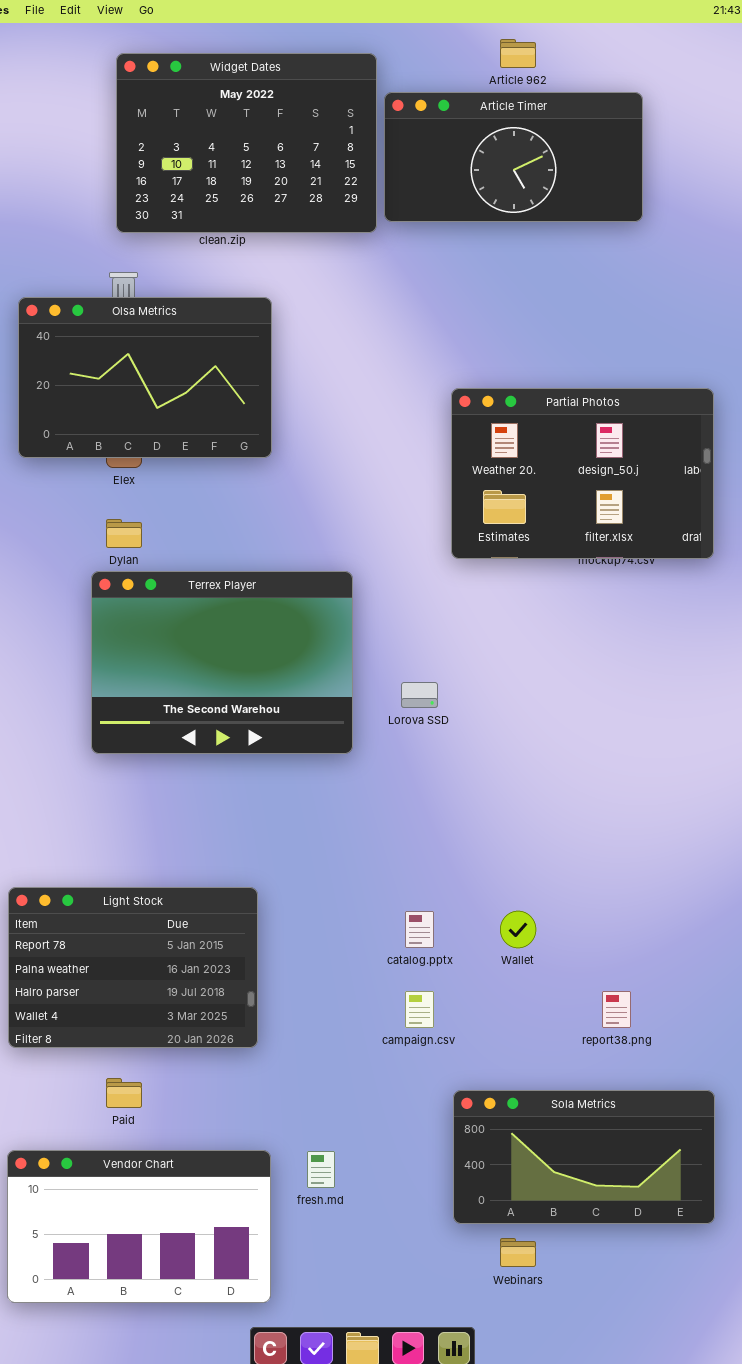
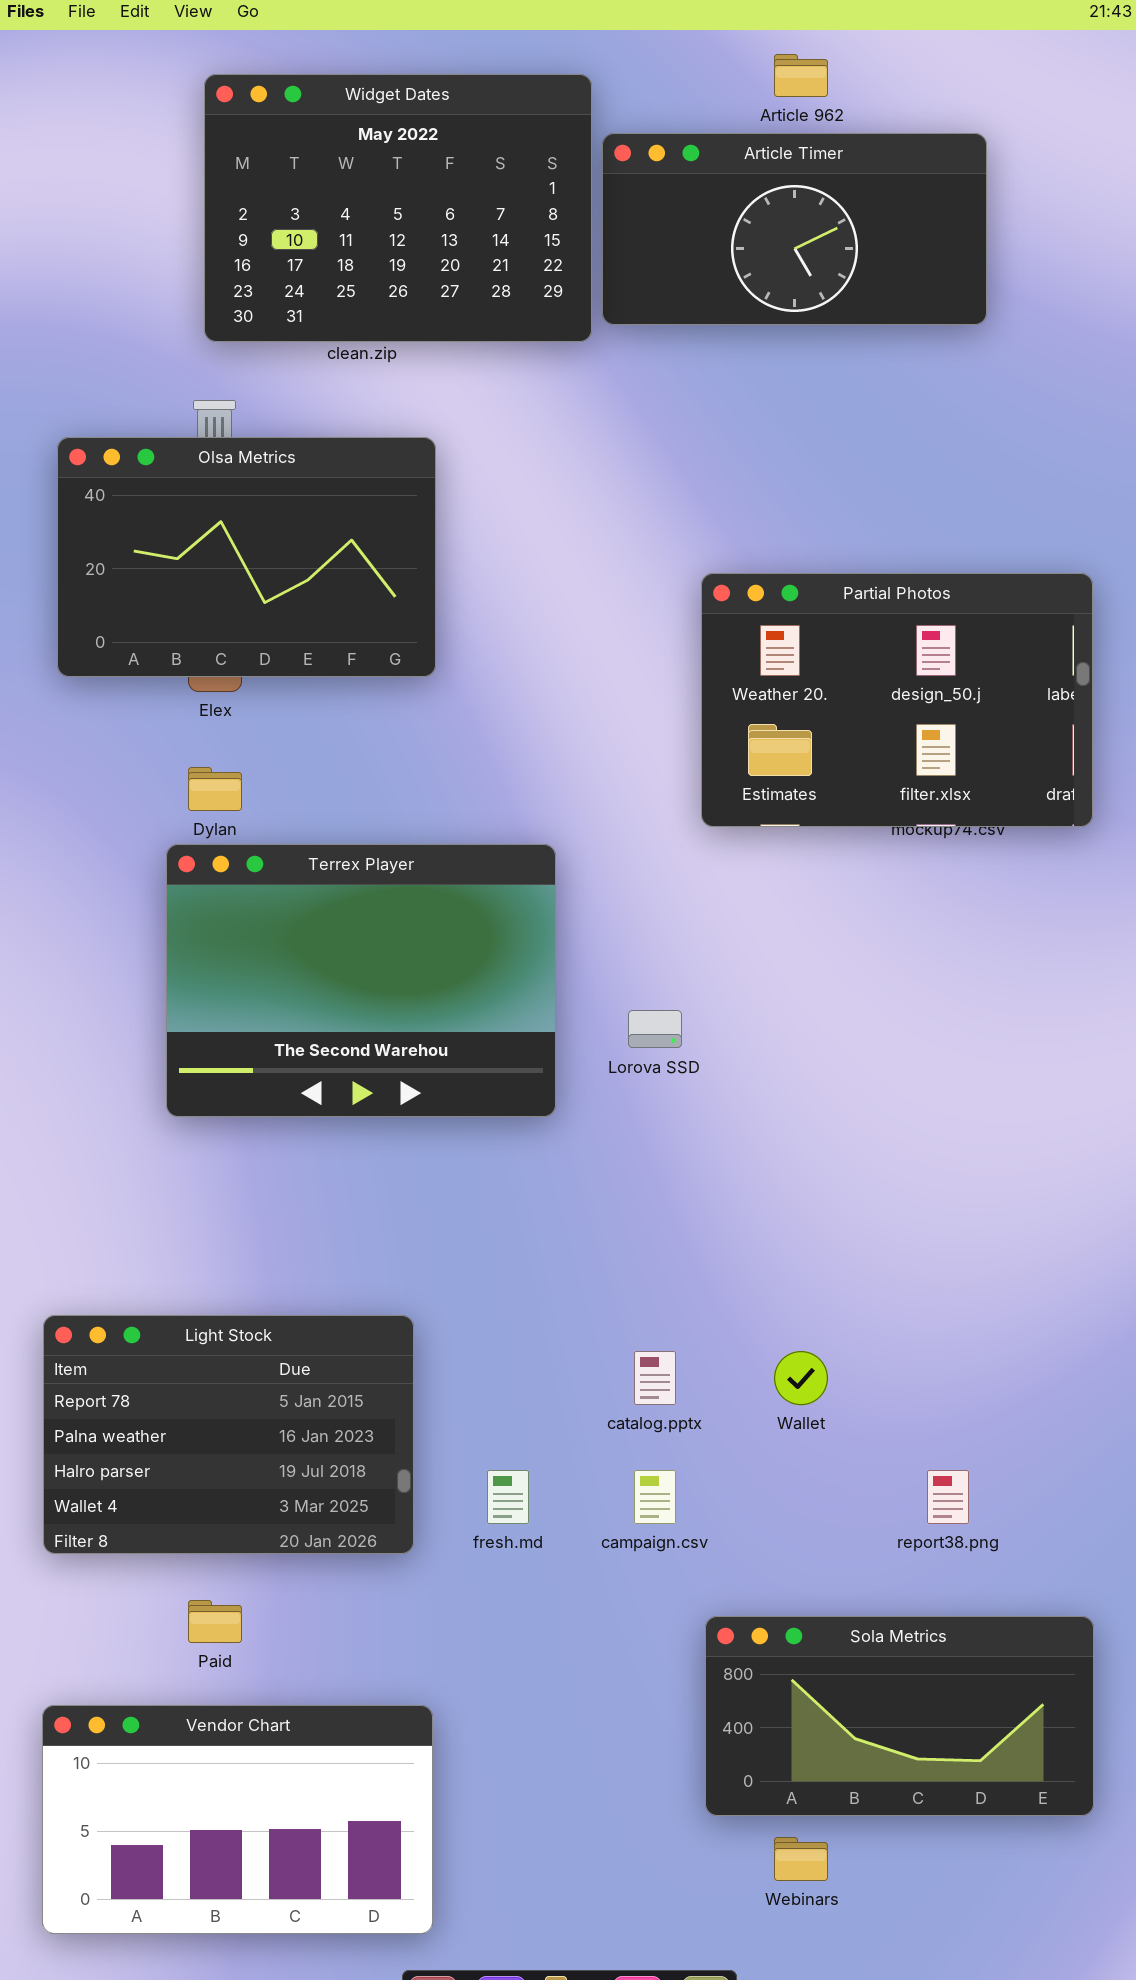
fresh.md: [307,1151,335,1188] -> [487,1470,529,1524], moved

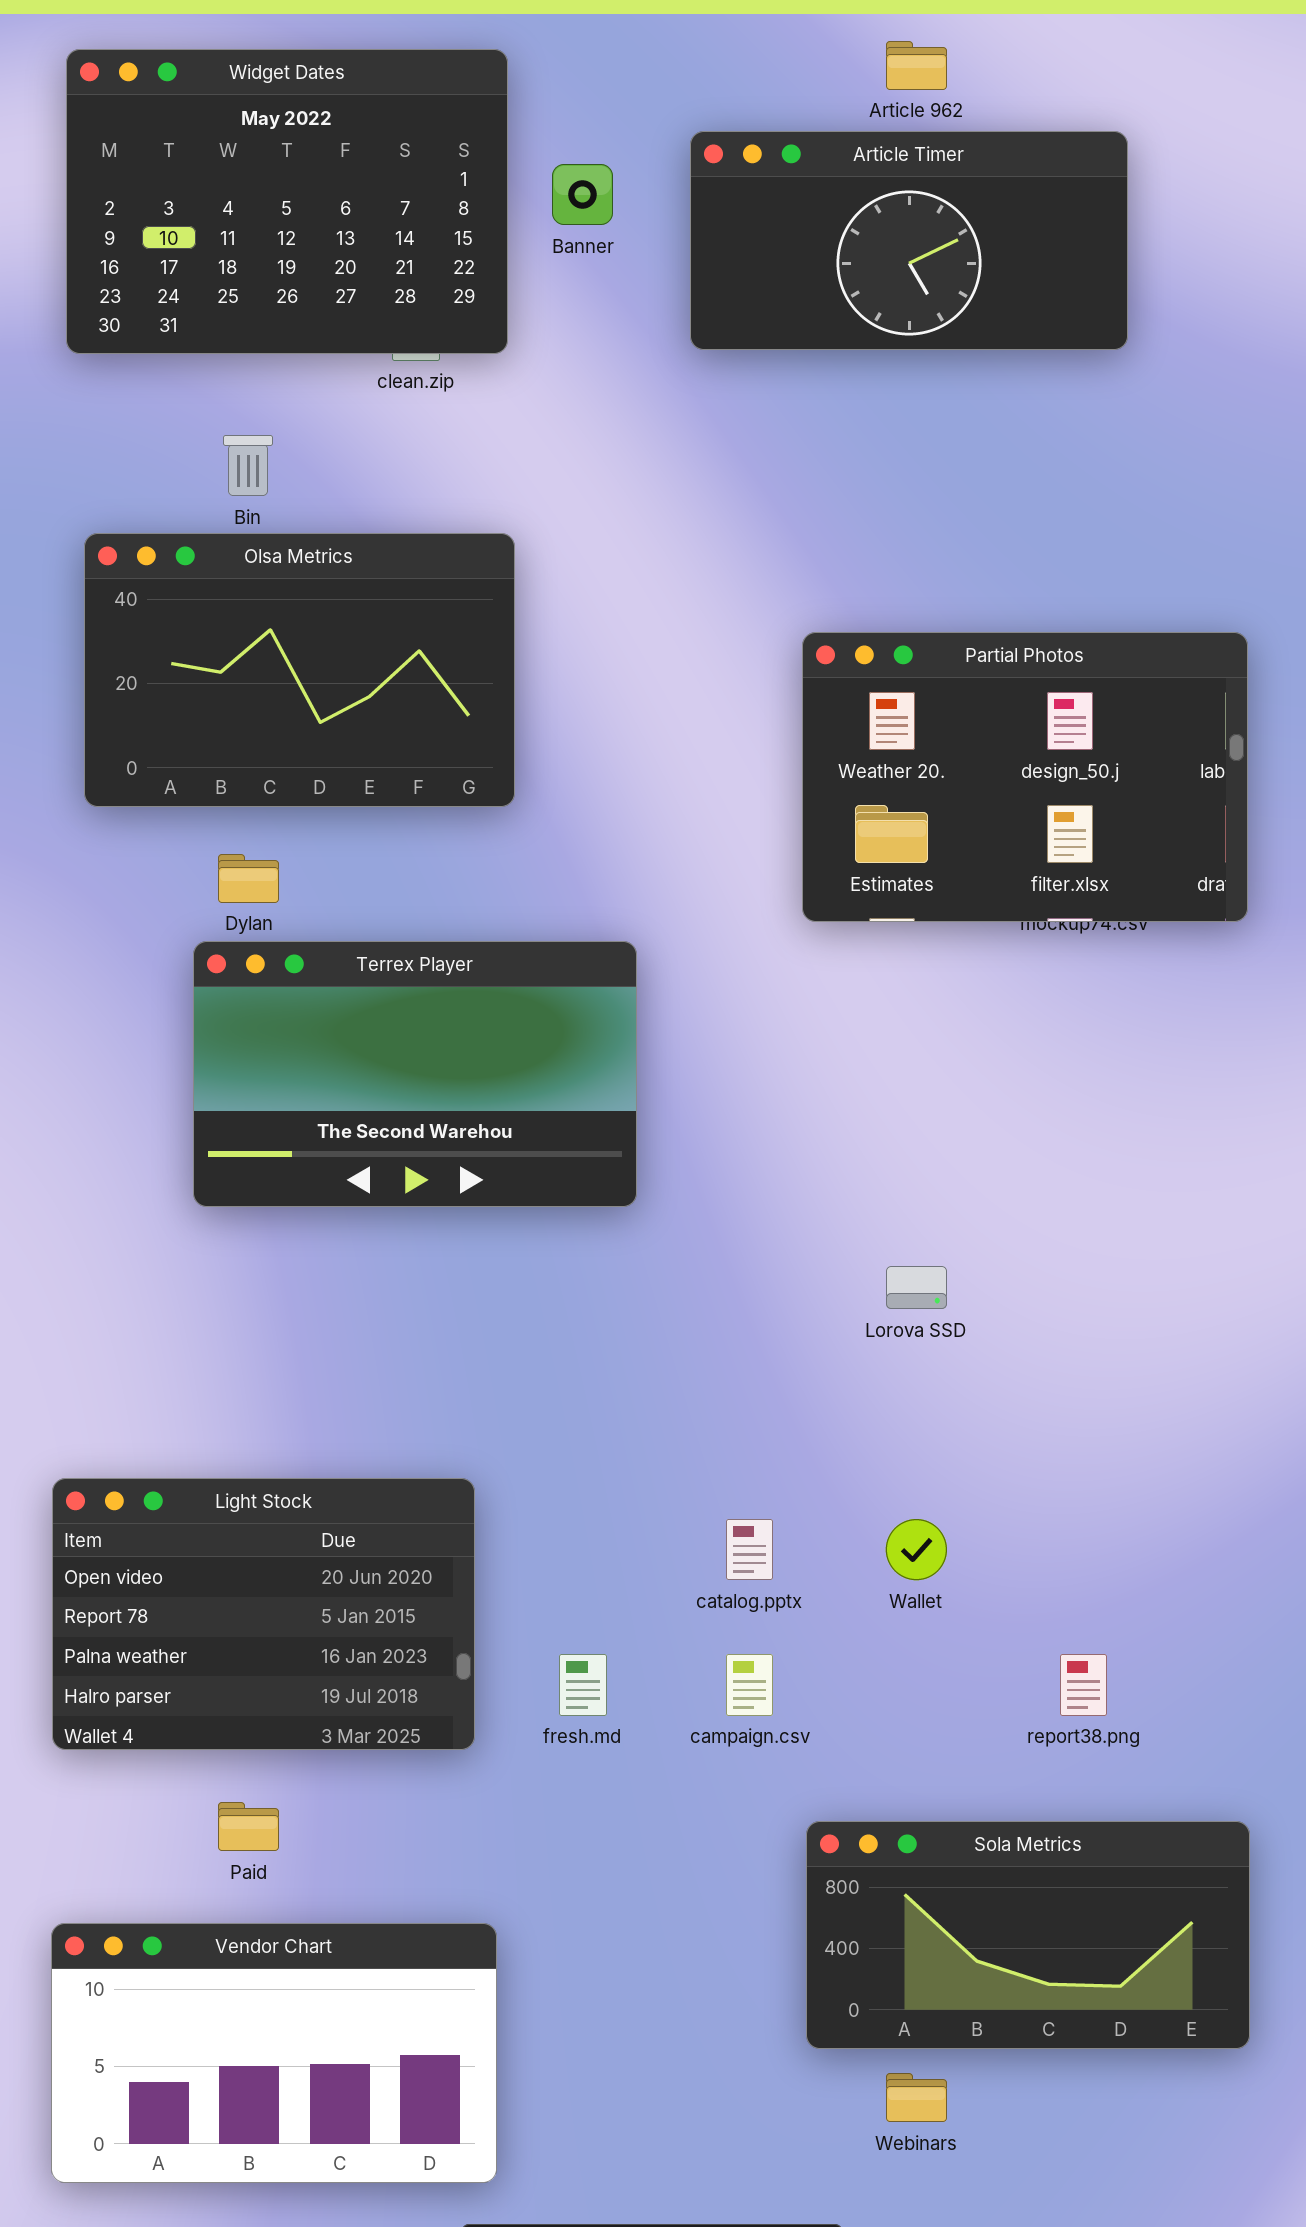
Widget Dates: [204,74,592,342] -> [66,49,508,354], moved
Olsa Metrics: [57,437,436,677] -> [84,533,515,807], moved
Terrex Player: [166,844,556,1117] -> [193,941,637,1207], resized
Lorova SSD: [628,1010,682,1048] -> [886,1266,947,1309], moved
Light Stock: [43,1315,414,1554] -> [52,1478,475,1750], scrolled up 1 row

